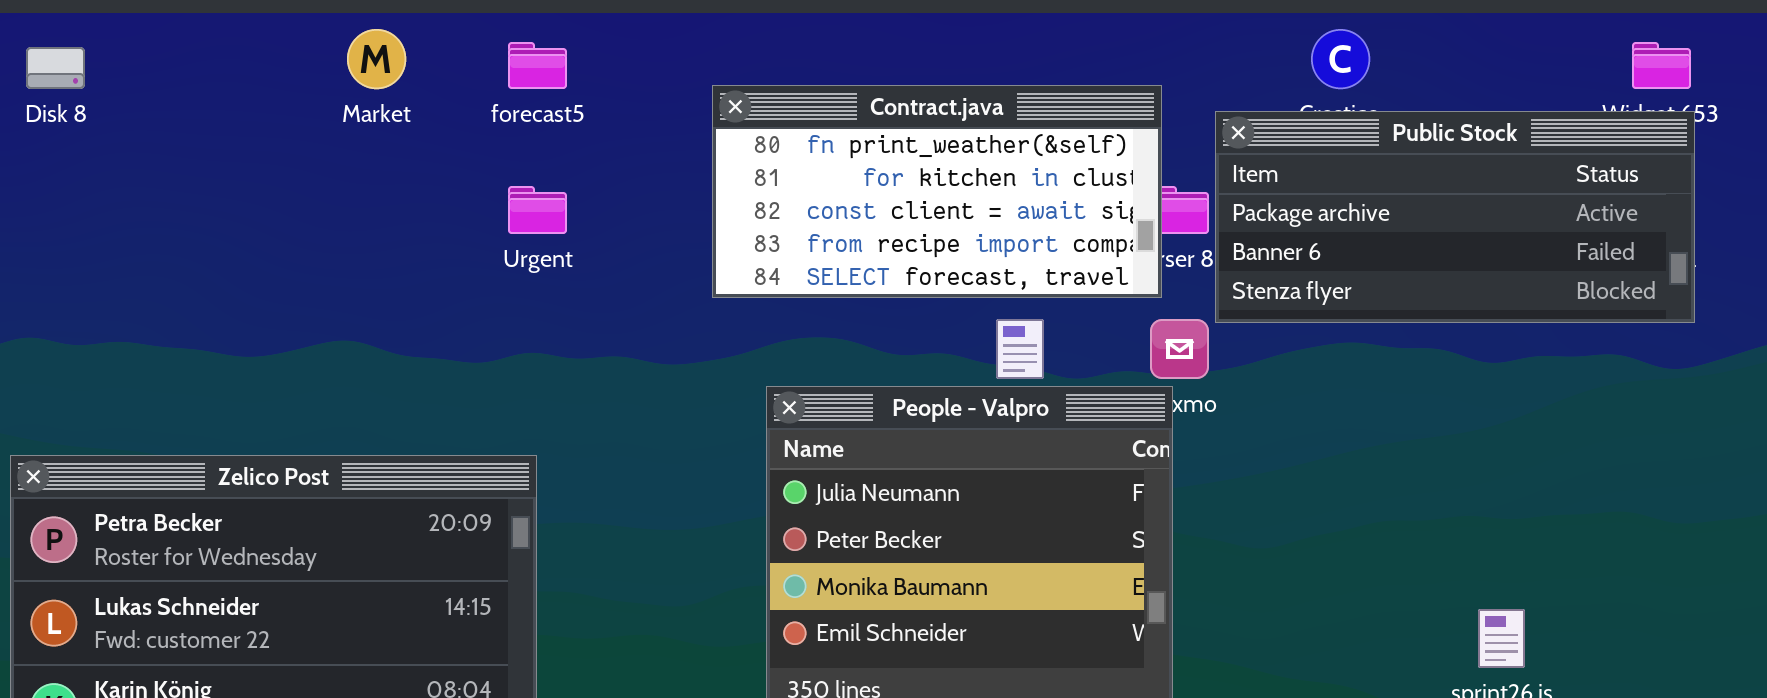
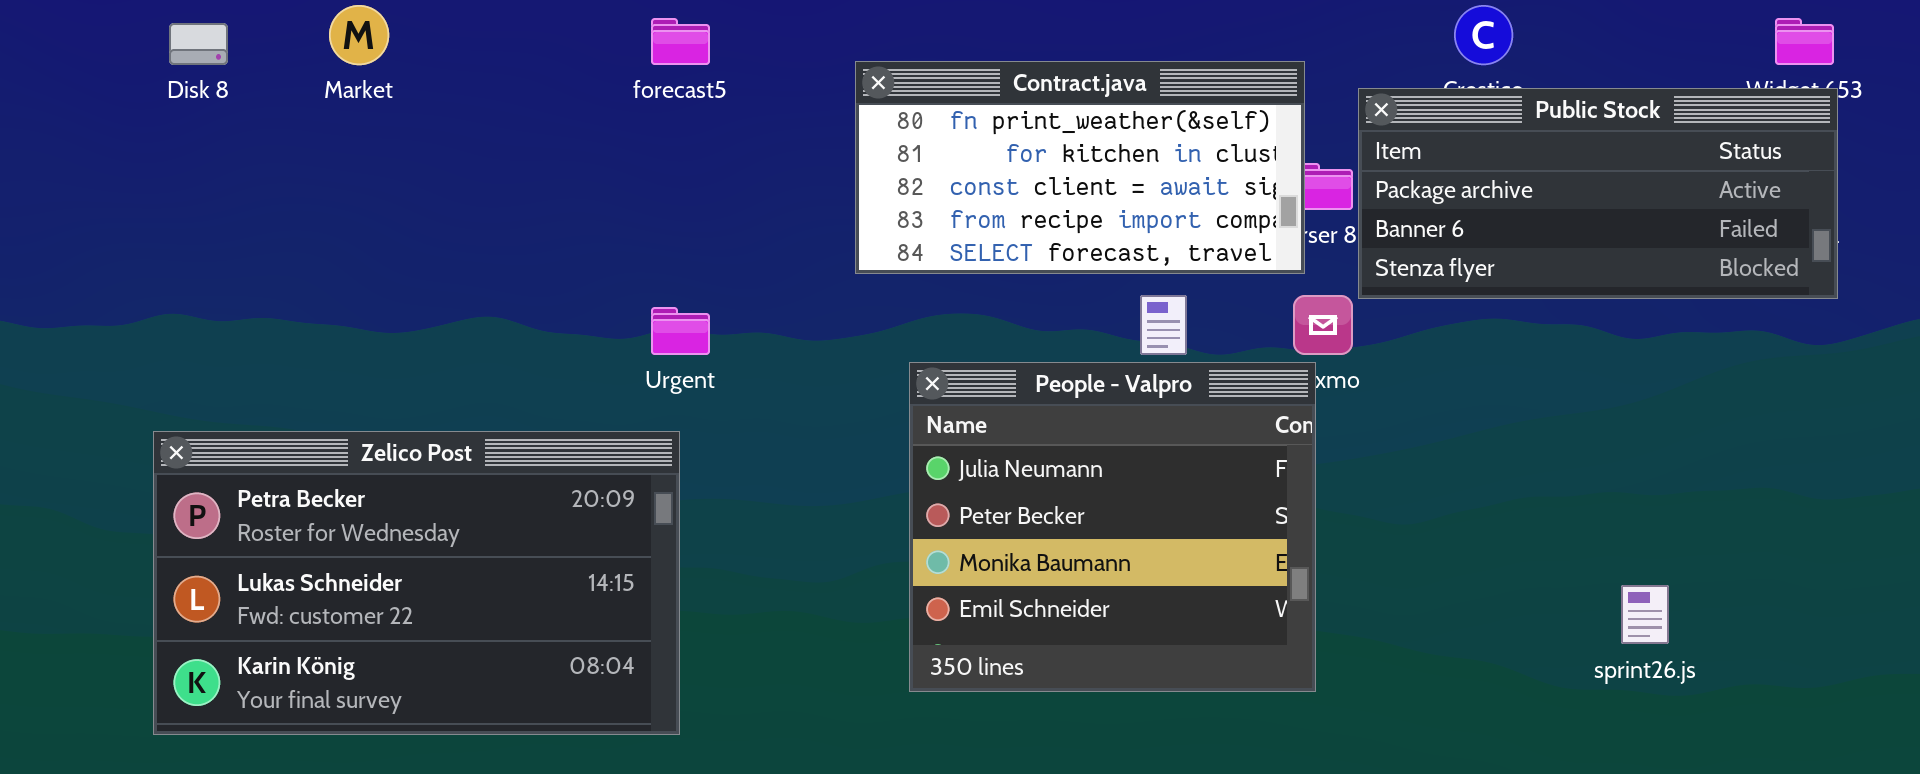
Market: [347,29,406,89] -> [329,5,389,65], moved
Urgent: [508,186,567,234] -> [651,307,710,355], moved

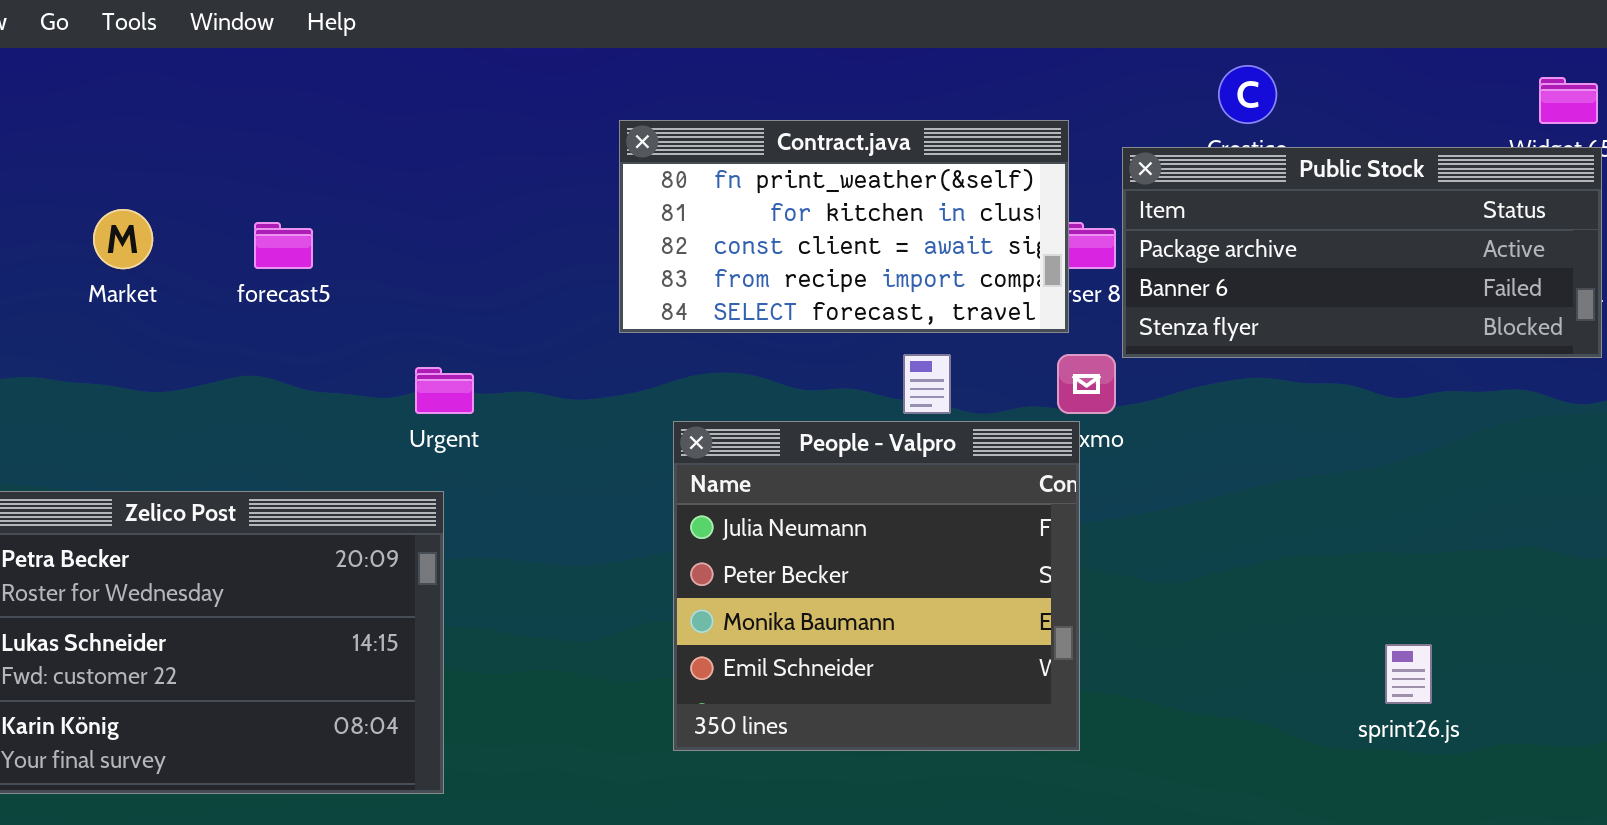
Market: [329,5,389,65] -> [93,209,153,269], moved
forecast5: [651,18,710,65] -> [254,222,313,269], moved

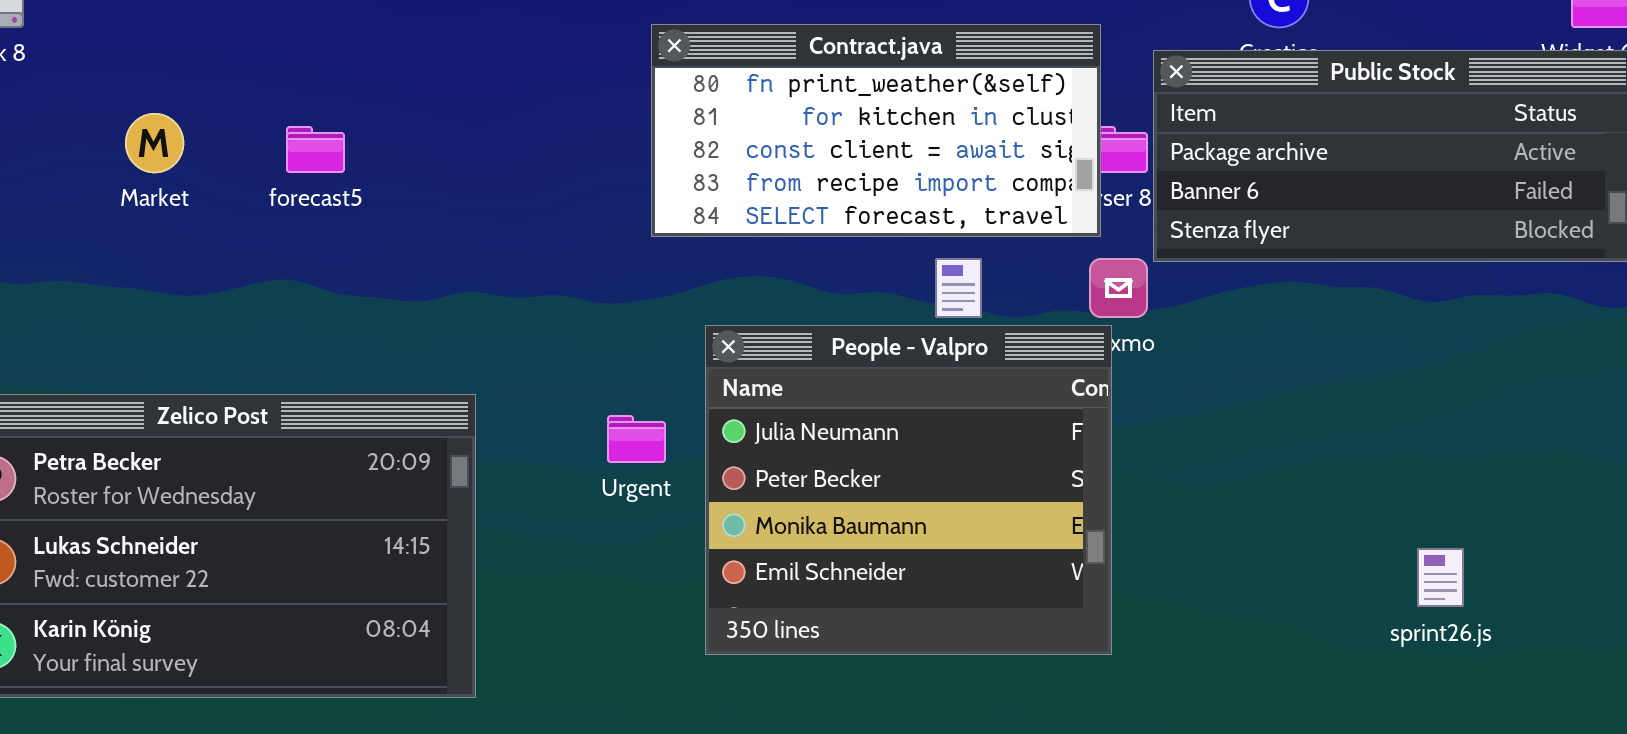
Urgent: [415,367,474,414] -> [607,415,666,463], moved

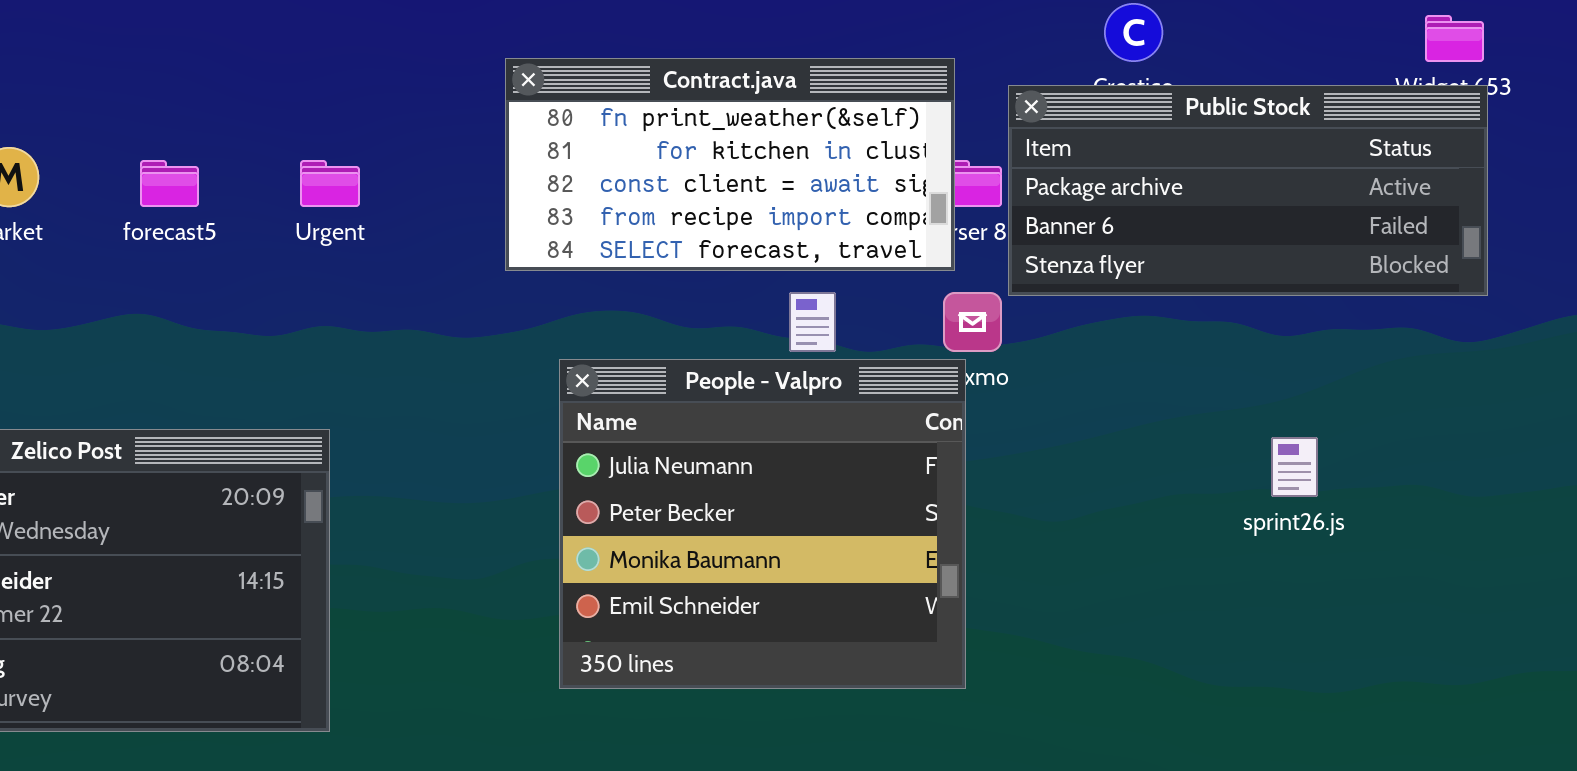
Urgent: [607,415,666,463] -> [300,160,360,207], moved
sprint26.js: [1417,548,1464,607] -> [1271,437,1318,497], moved

